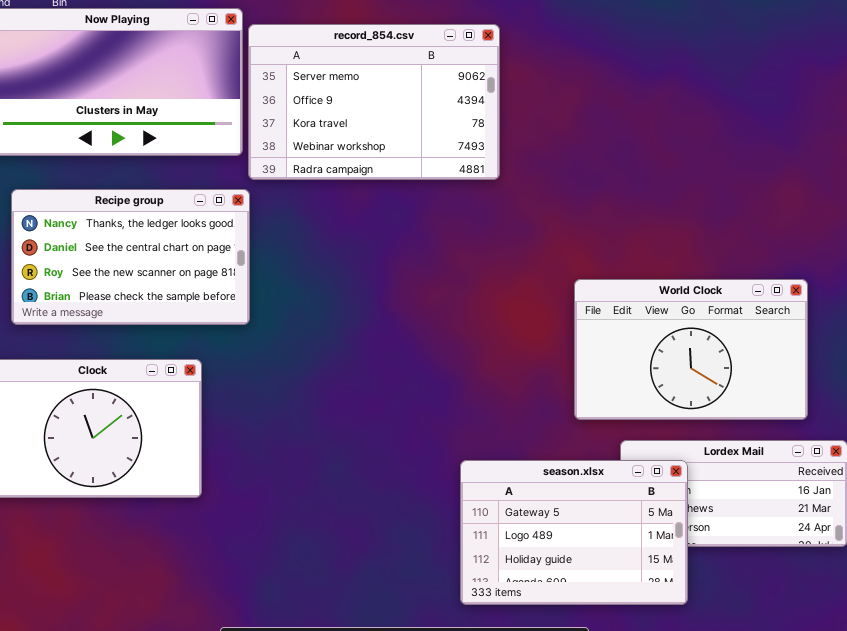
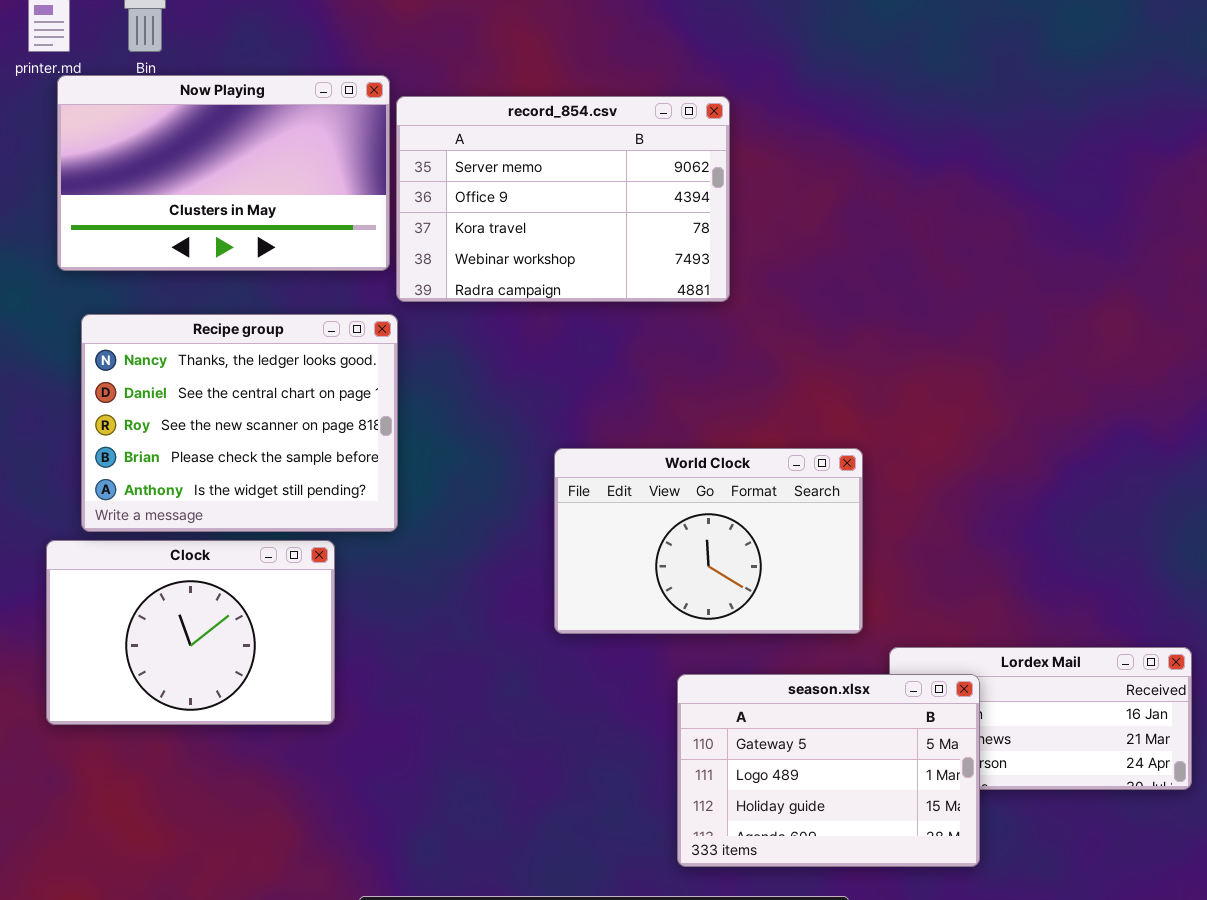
Recipe group: [11,189,250,325] -> [81,314,398,532], resized
World Clock: [574,279,808,420] -> [554,448,863,634], moved

